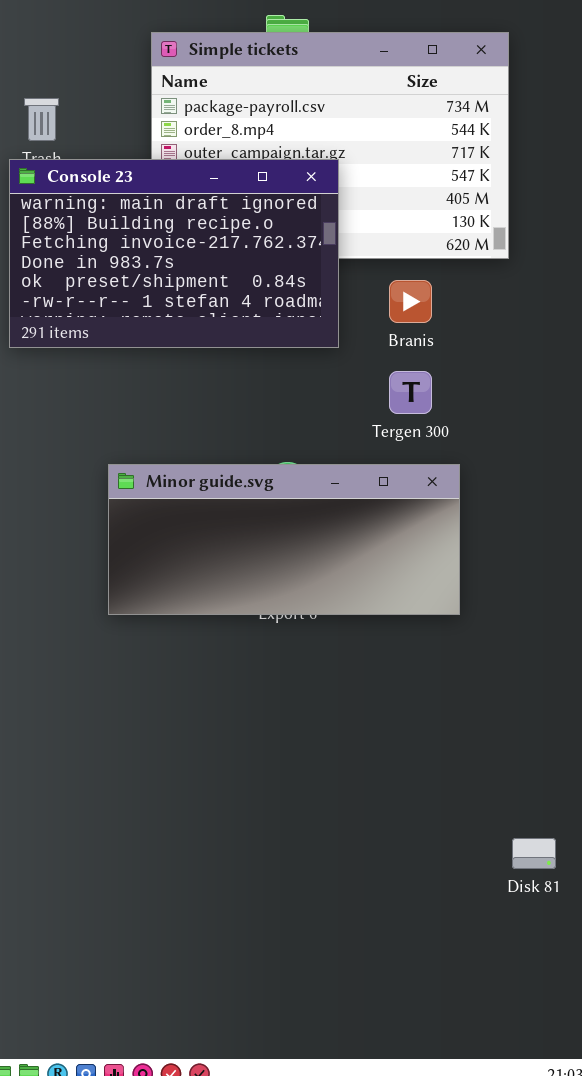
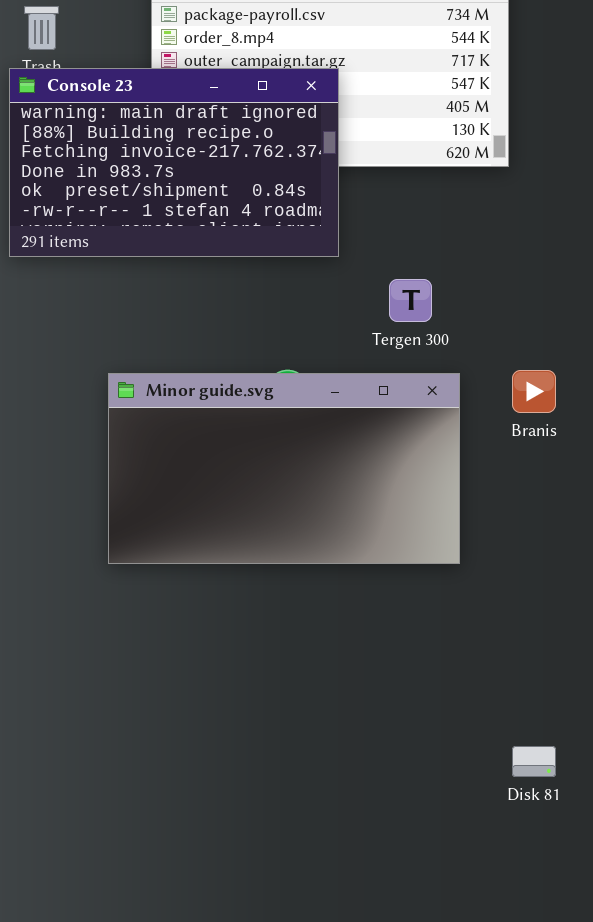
Branis: [389,280,432,323] -> [512,370,556,413], moved
Minor guide.svg: [108,464,460,615] -> [108,373,460,564], resized

